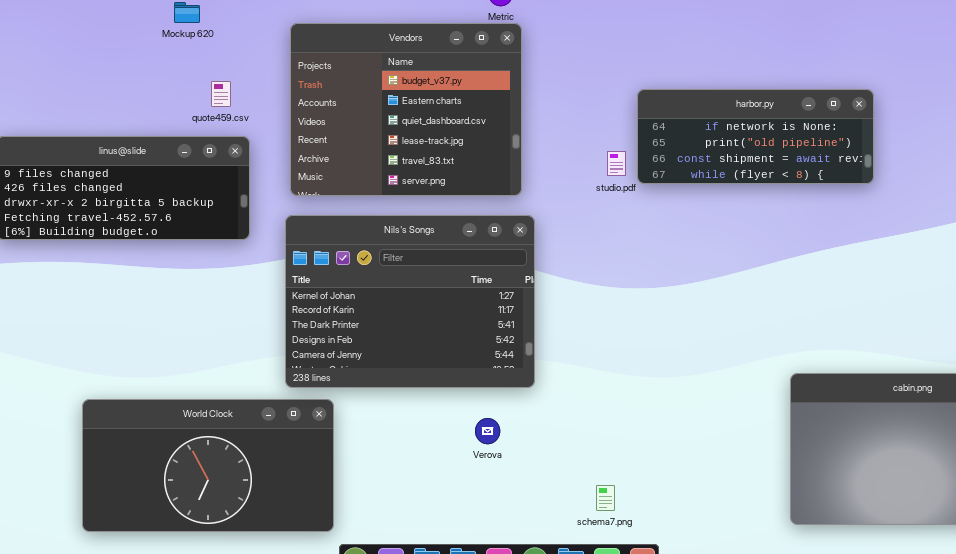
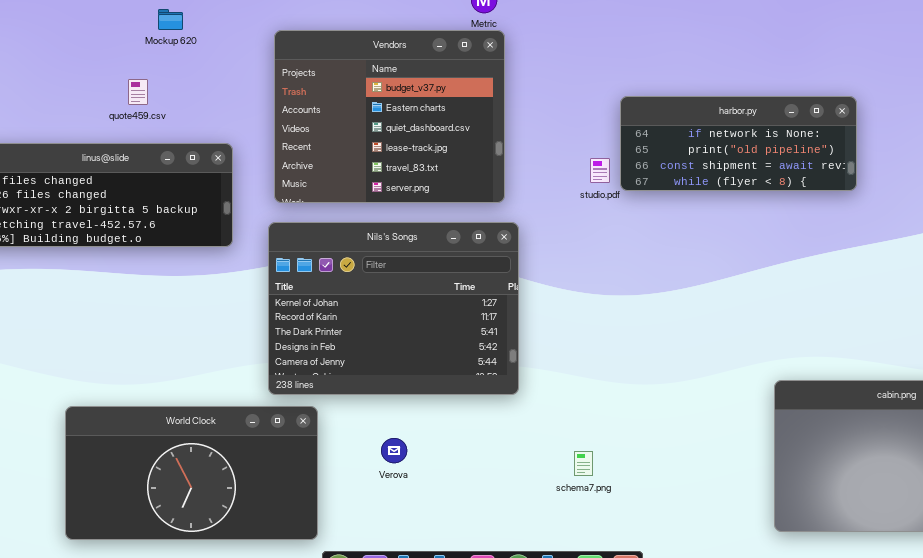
quote459.csv: [211,81,231,107] -> [128,79,148,105], moved
Verova: [475,418,500,444] -> [381,438,407,463], moved
schema7.png: [596,485,615,511] -> [574,451,593,476], moved

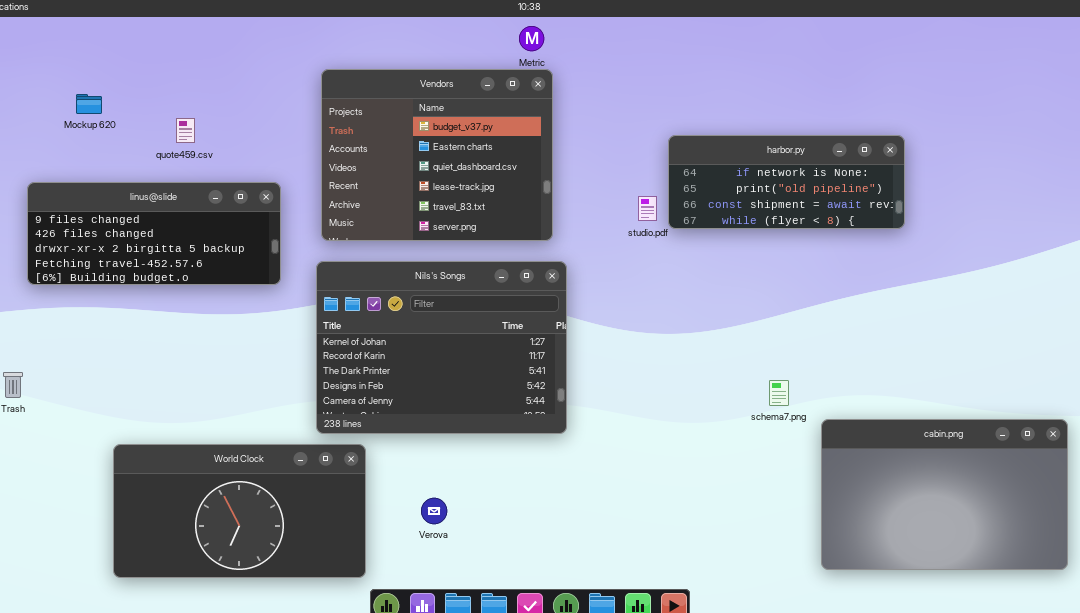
Mockup 620: [158,9,183,30] -> [76,94,102,114], moved
Verova: [381,438,407,463] -> [421,498,447,524], moved
schema7.png: [574,451,593,476] -> [769,380,789,406], moved

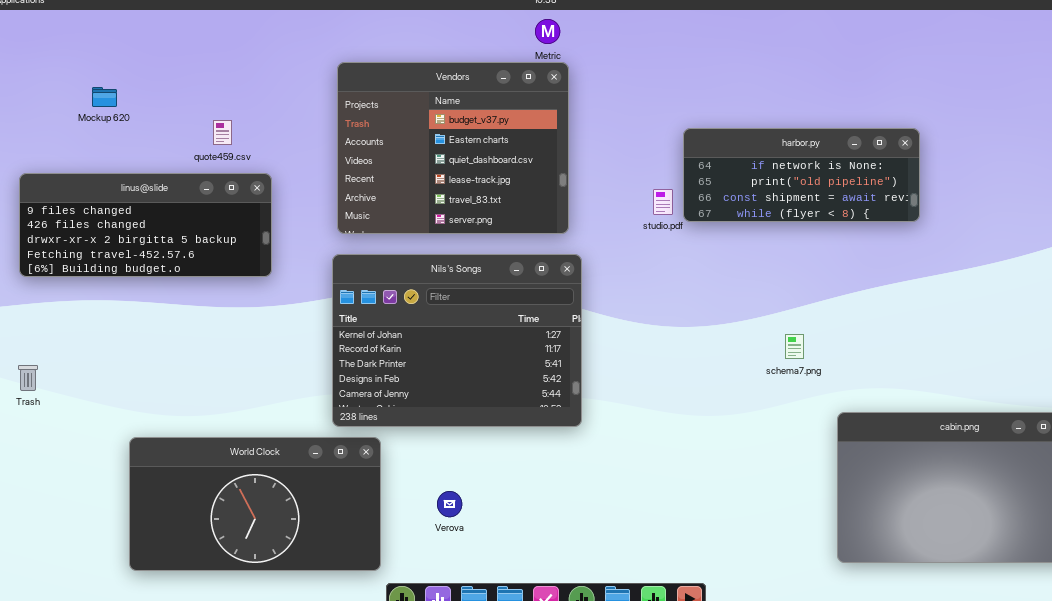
quote459.csv: [176,118,195,143] -> [213,120,232,145], moved
linus@slide: [27,182,281,285] -> [19,173,272,277], moved
schema7.png: [769,380,789,406] -> [785,334,804,359], moved

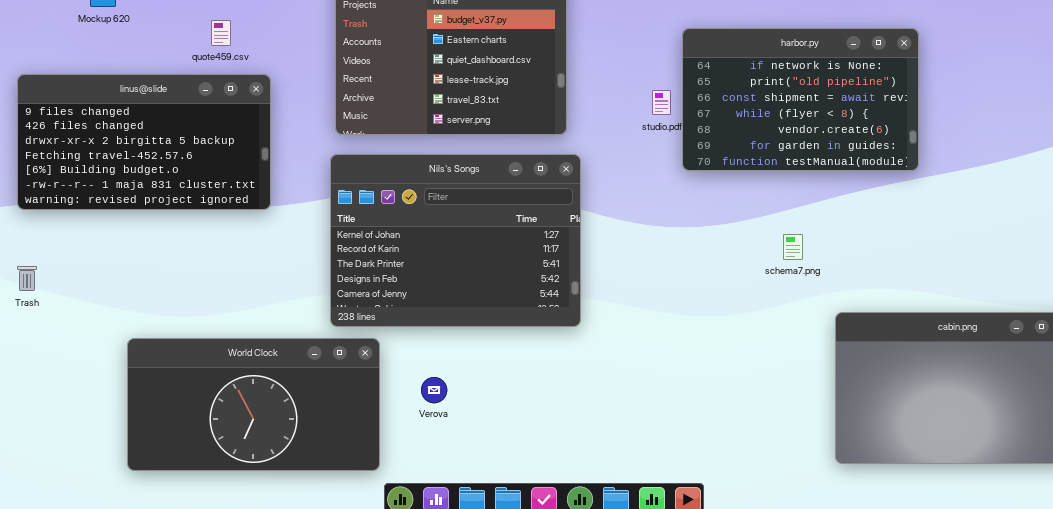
harbor.py: [683,128,920,222] -> [682,28,919,171], resized
linus@slide: [19,173,272,277] -> [17,74,271,210], resized
Verova: [437,491,462,517] -> [421,377,447,403], moved

